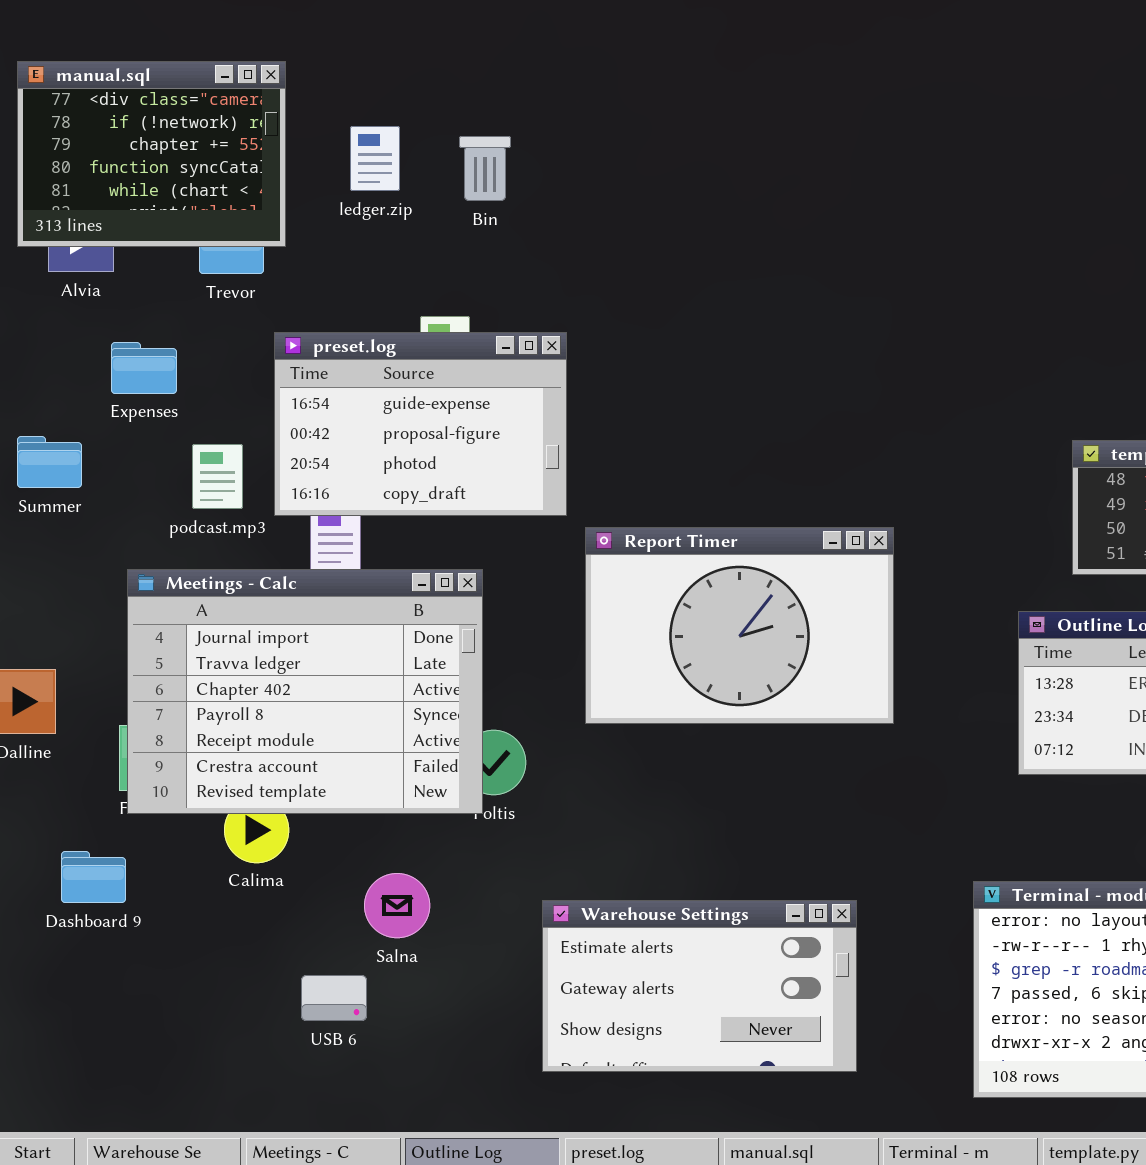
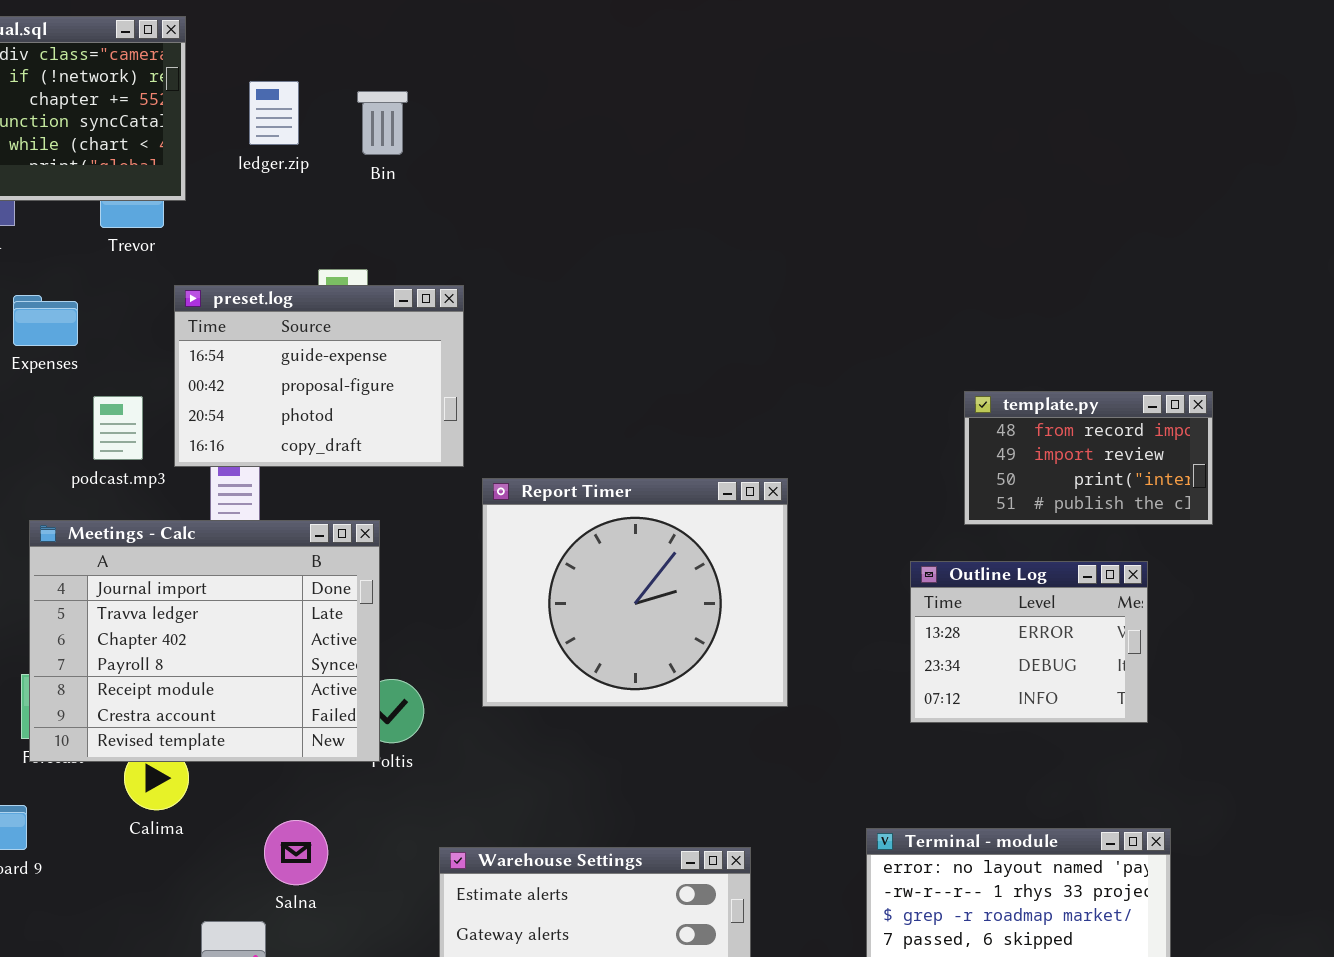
Report Timer: [585,527,894,724] -> [482,478,788,707], resized

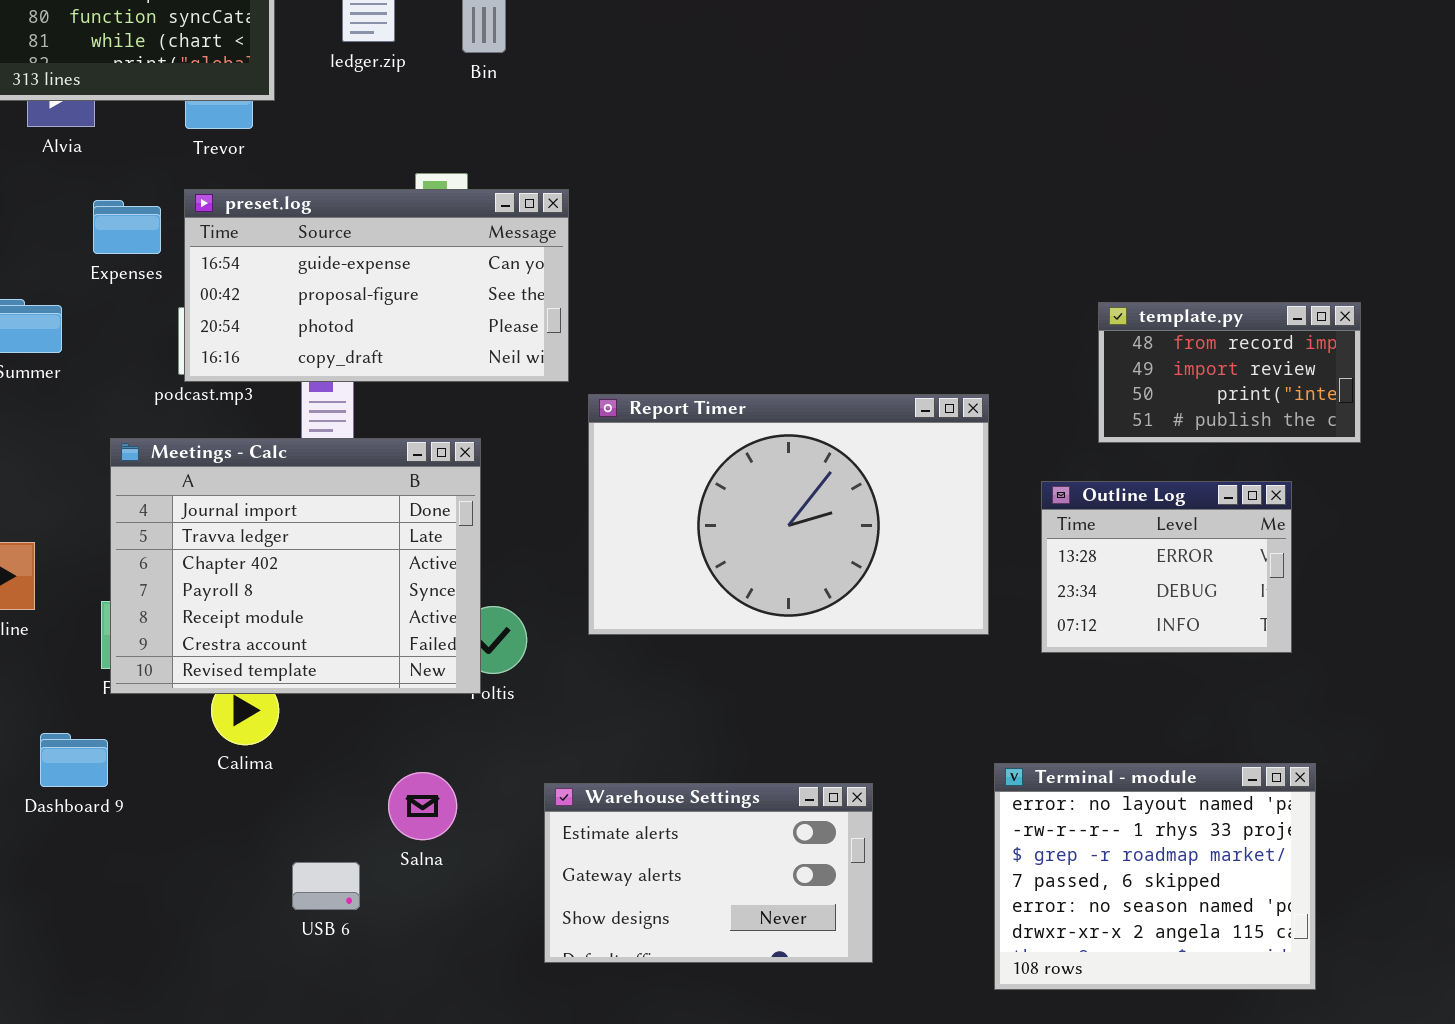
preset.log: [174,285,464,467] -> [184,189,569,382], resized
Report Timer: [482,478,788,707] -> [588,394,989,635], resized
Salna: [264,820,328,885] -> [388,772,457,840], moved

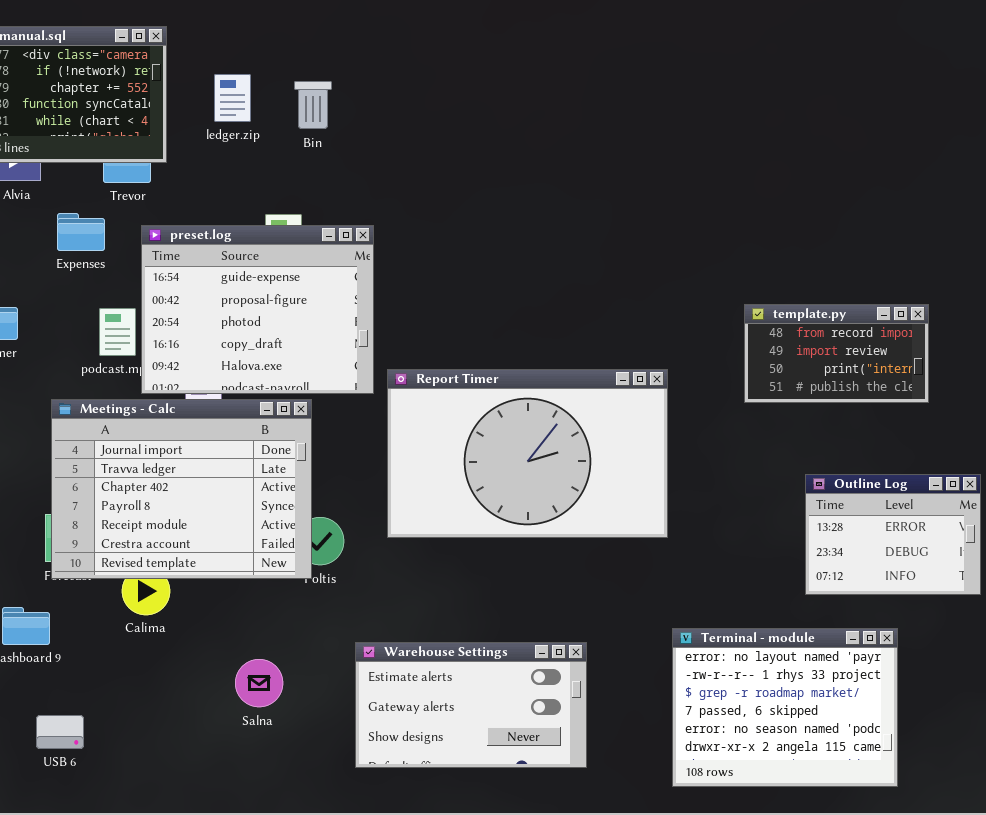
preset.log: [184,189,569,382] -> [141,225,374,394], resized
Expenses: [93,200,161,254] -> [57,213,105,251], moved
Outline Log: [1041,481,1292,653] -> [805,474,981,595], moved
Salna: [388,772,457,840] -> [235,659,283,707], moved
USB 6: [292,862,360,910] -> [36,715,84,749], moved

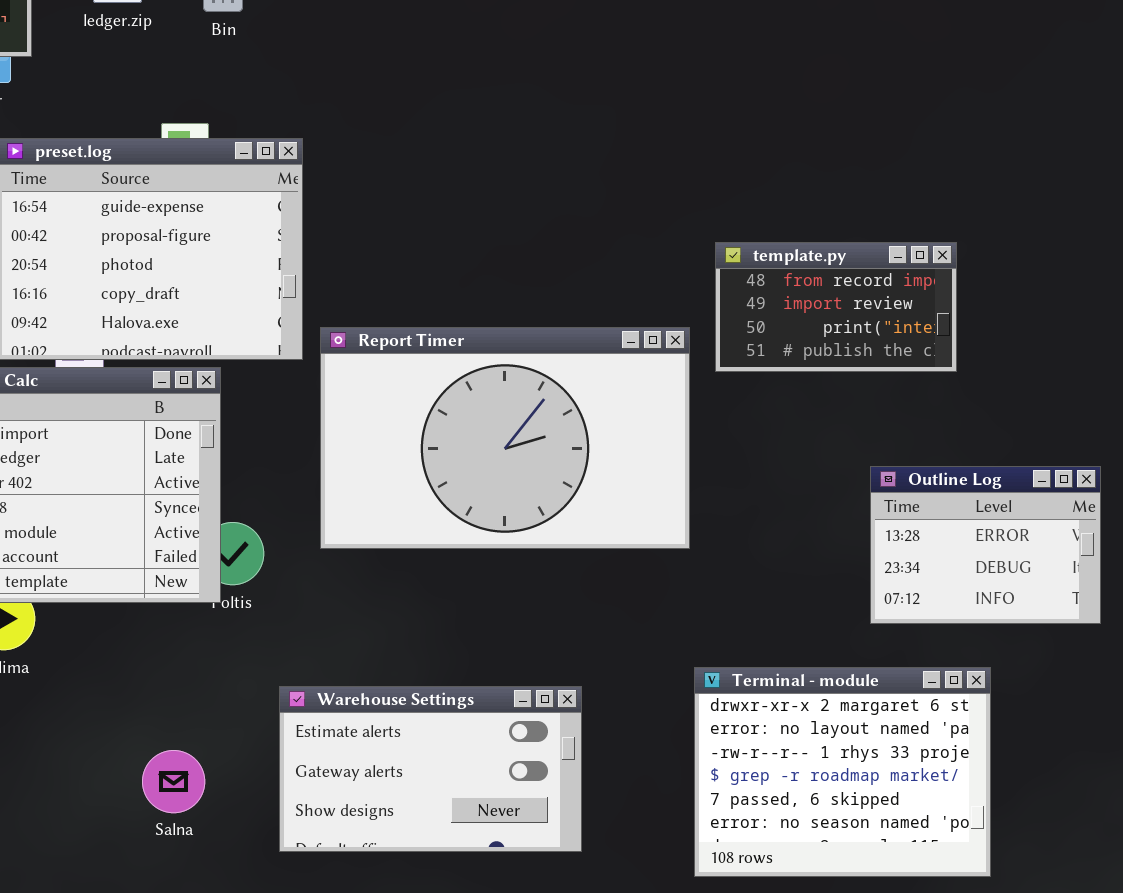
template.py: [744,304,929,403] -> [715,242,957,372], moved
Terminal - module: [672,628,898,787] -> [694,667,991,877], scrolled up 1 row
Salna: [235,659,283,707] -> [142,750,205,813], moved

